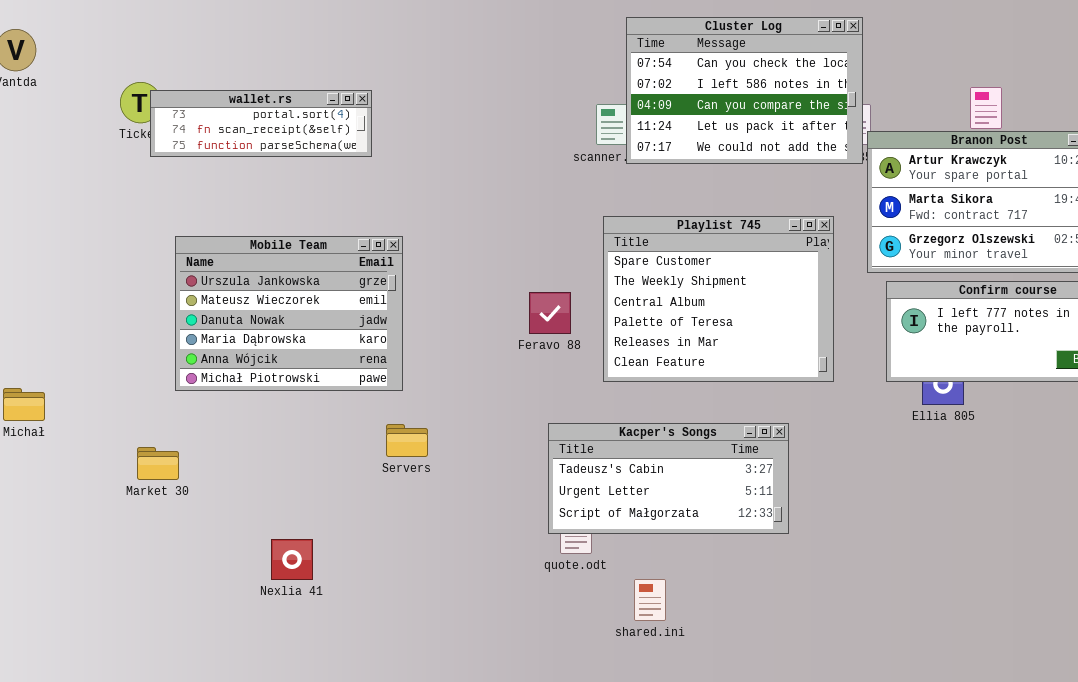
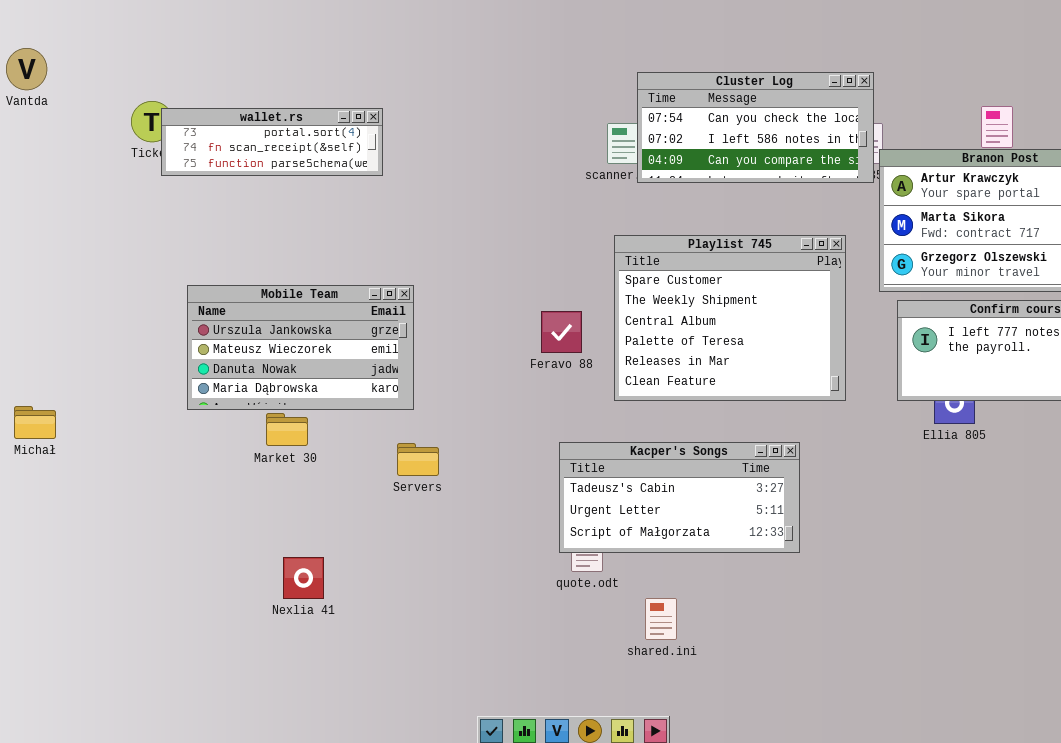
Cluster Log: [626,17,863,164] -> [637,72,874,183], resized
Mobile Team: [175,236,403,391] -> [187,285,414,410], resized
Market 30: [137,447,179,480] -> [266,413,308,446], moved

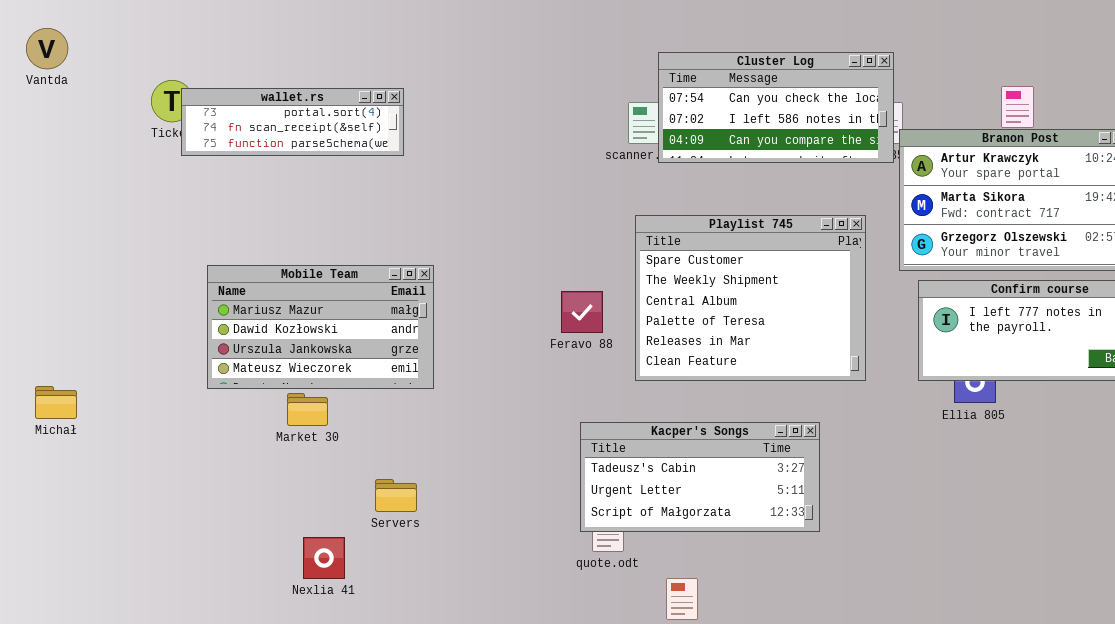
Mobile Team: [187,285,414,410] -> [207,265,434,389], scrolled up 2 rows
Servers: [397,443,439,476] -> [375,479,417,512], moved

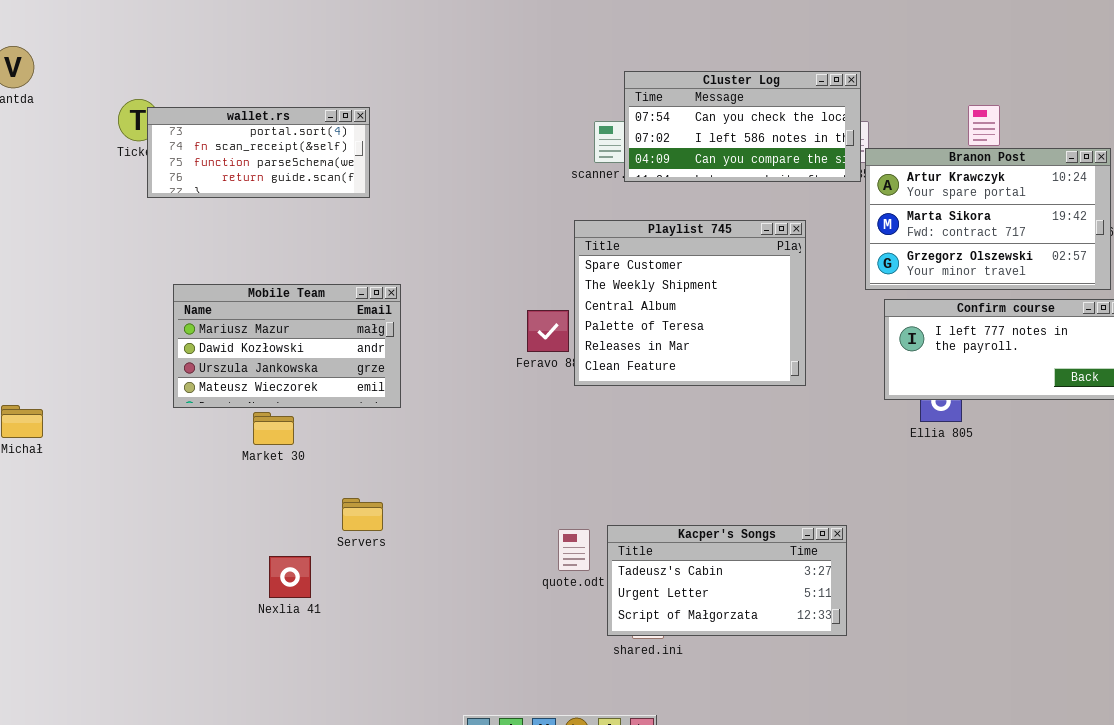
wallet.rs: [181,88,404,156] -> [147,107,370,198], resized
Playlist 745: [635,215,866,381] -> [574,220,806,386], moved
Kacper's Songs: [580,422,820,532] -> [607,525,847,636], moved

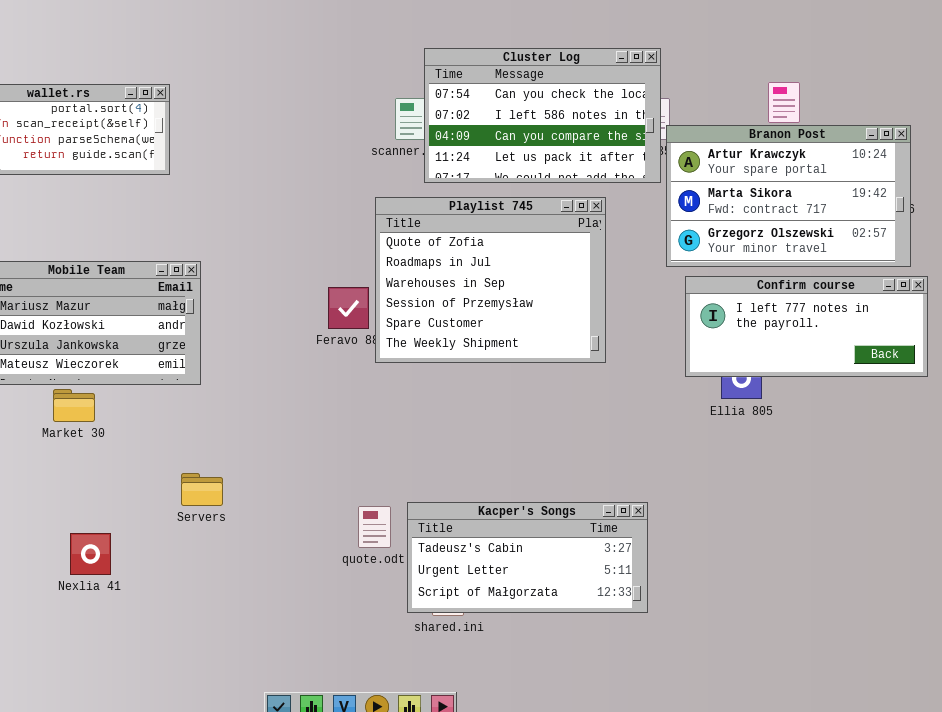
Cluster Log: [624,71,861,182] -> [424,48,661,183], resized
Playlist 745: [574,220,806,386] -> [375,197,606,363], scrolled up 4 rows
Servers: [342,498,383,531] -> [181,473,223,506], moved

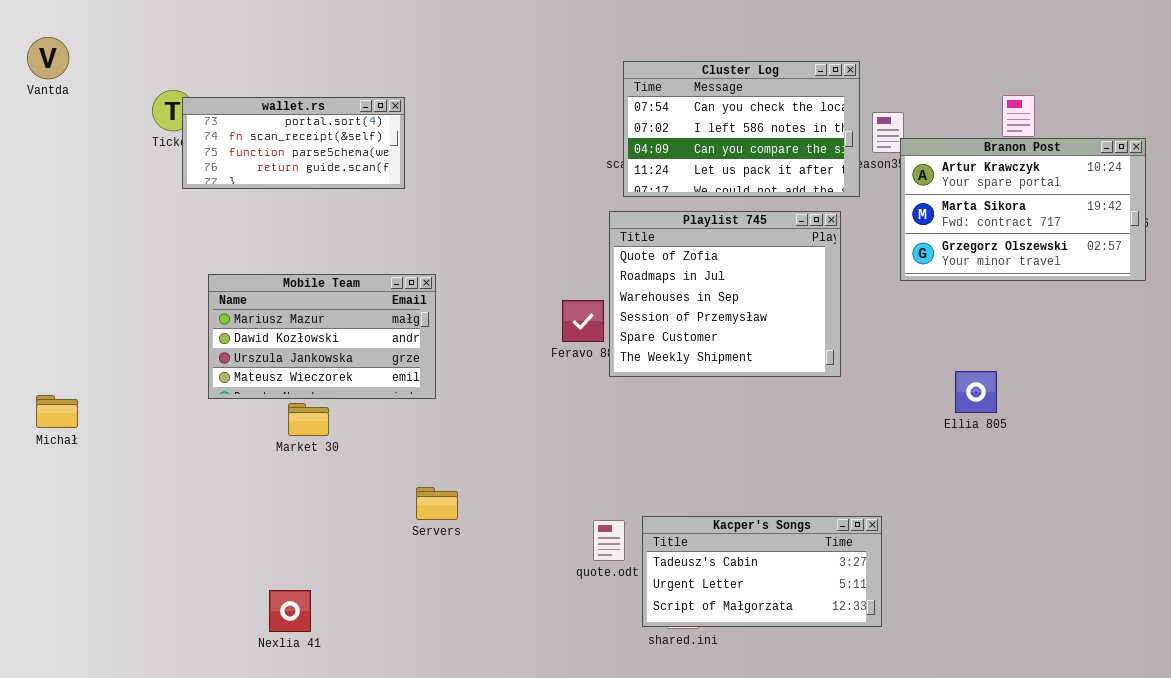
Cluster Log: [424,48,661,183] -> [623,61,860,197], moved
Confirm course: [685,276,928,377] -> none, closed
Nexlia 41: [70,533,111,575] -> [269,590,311,632], moved

